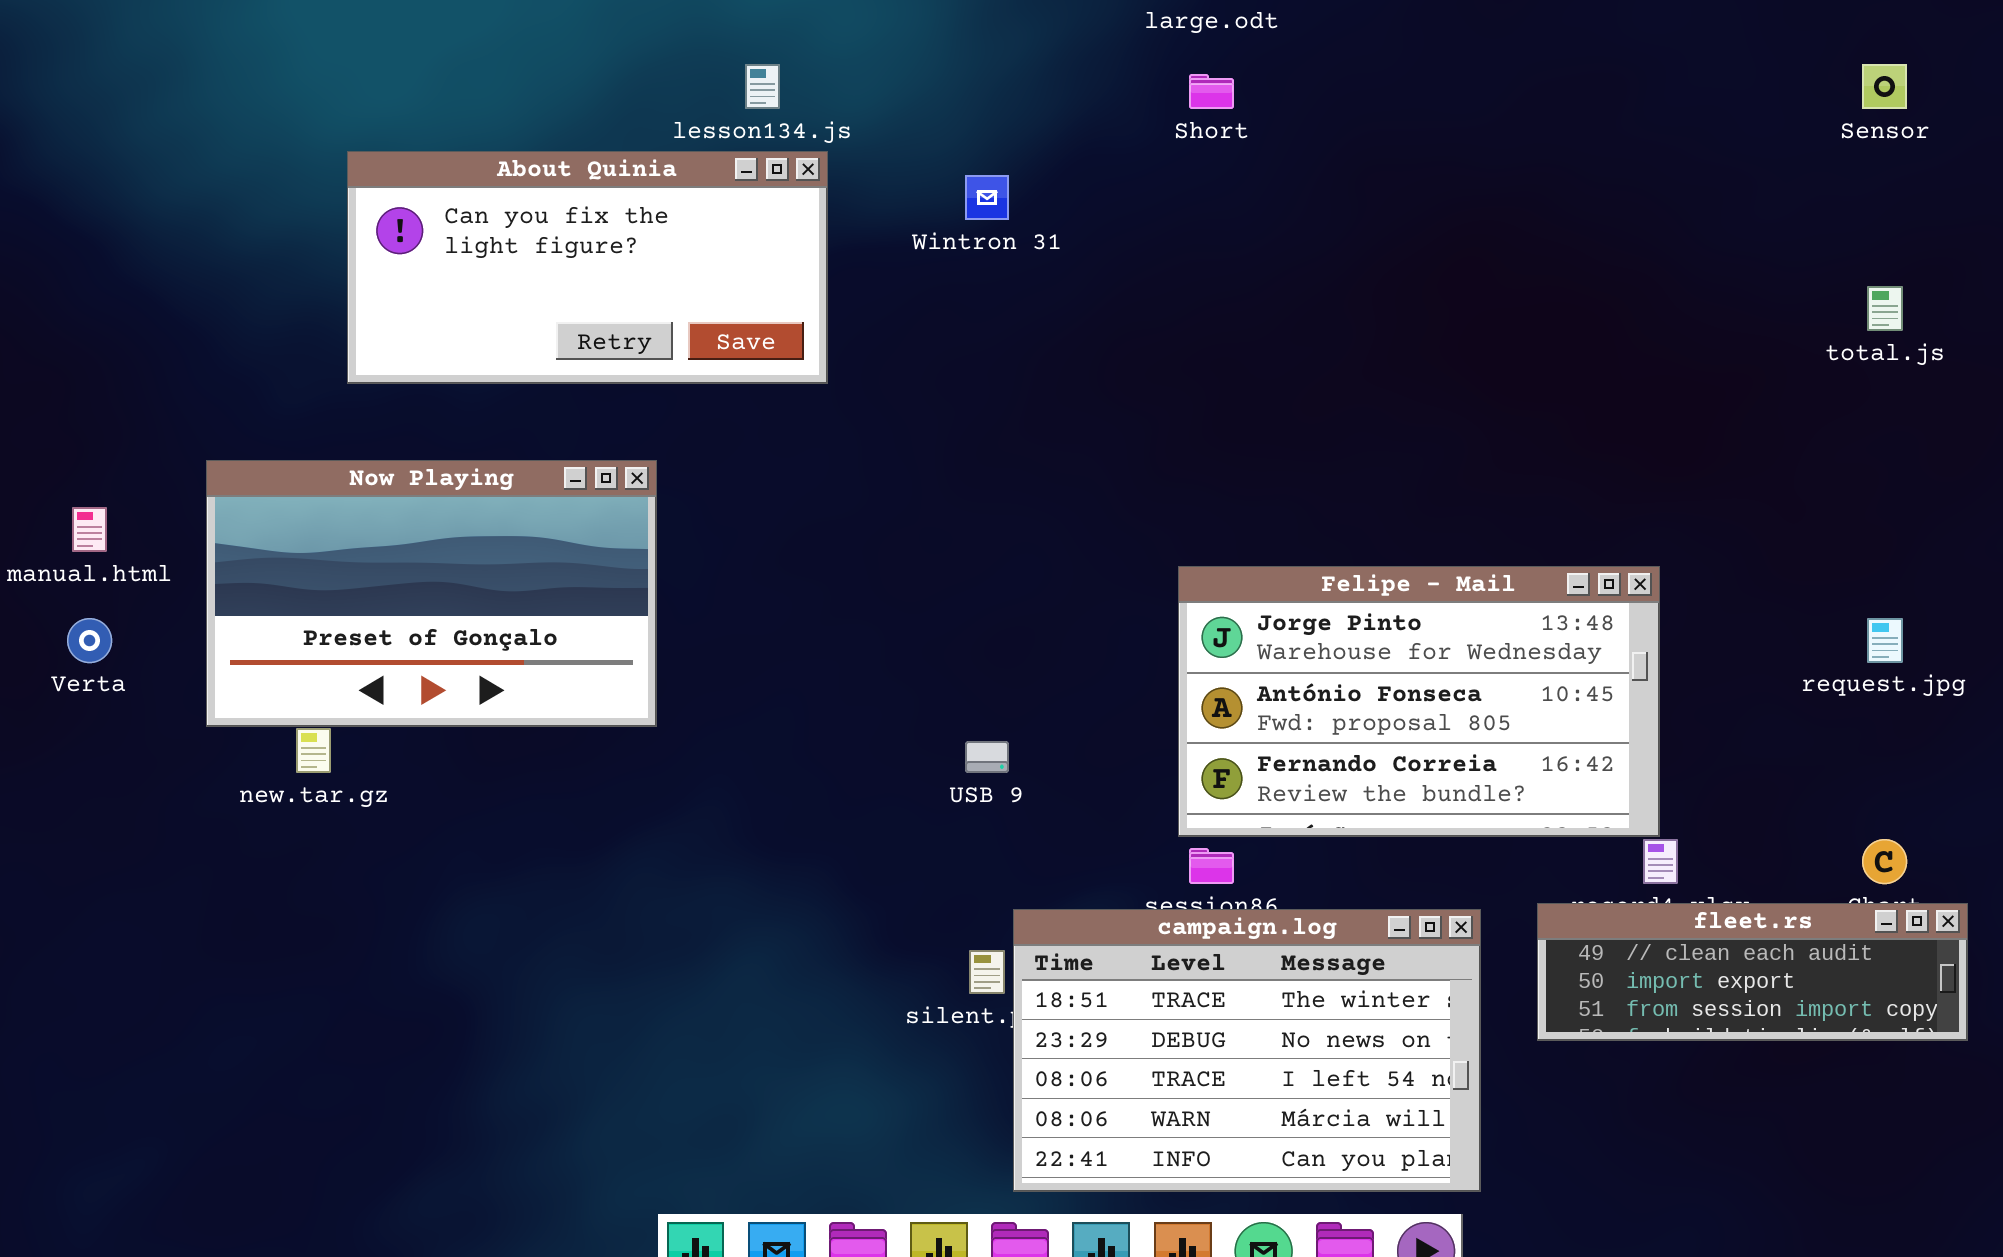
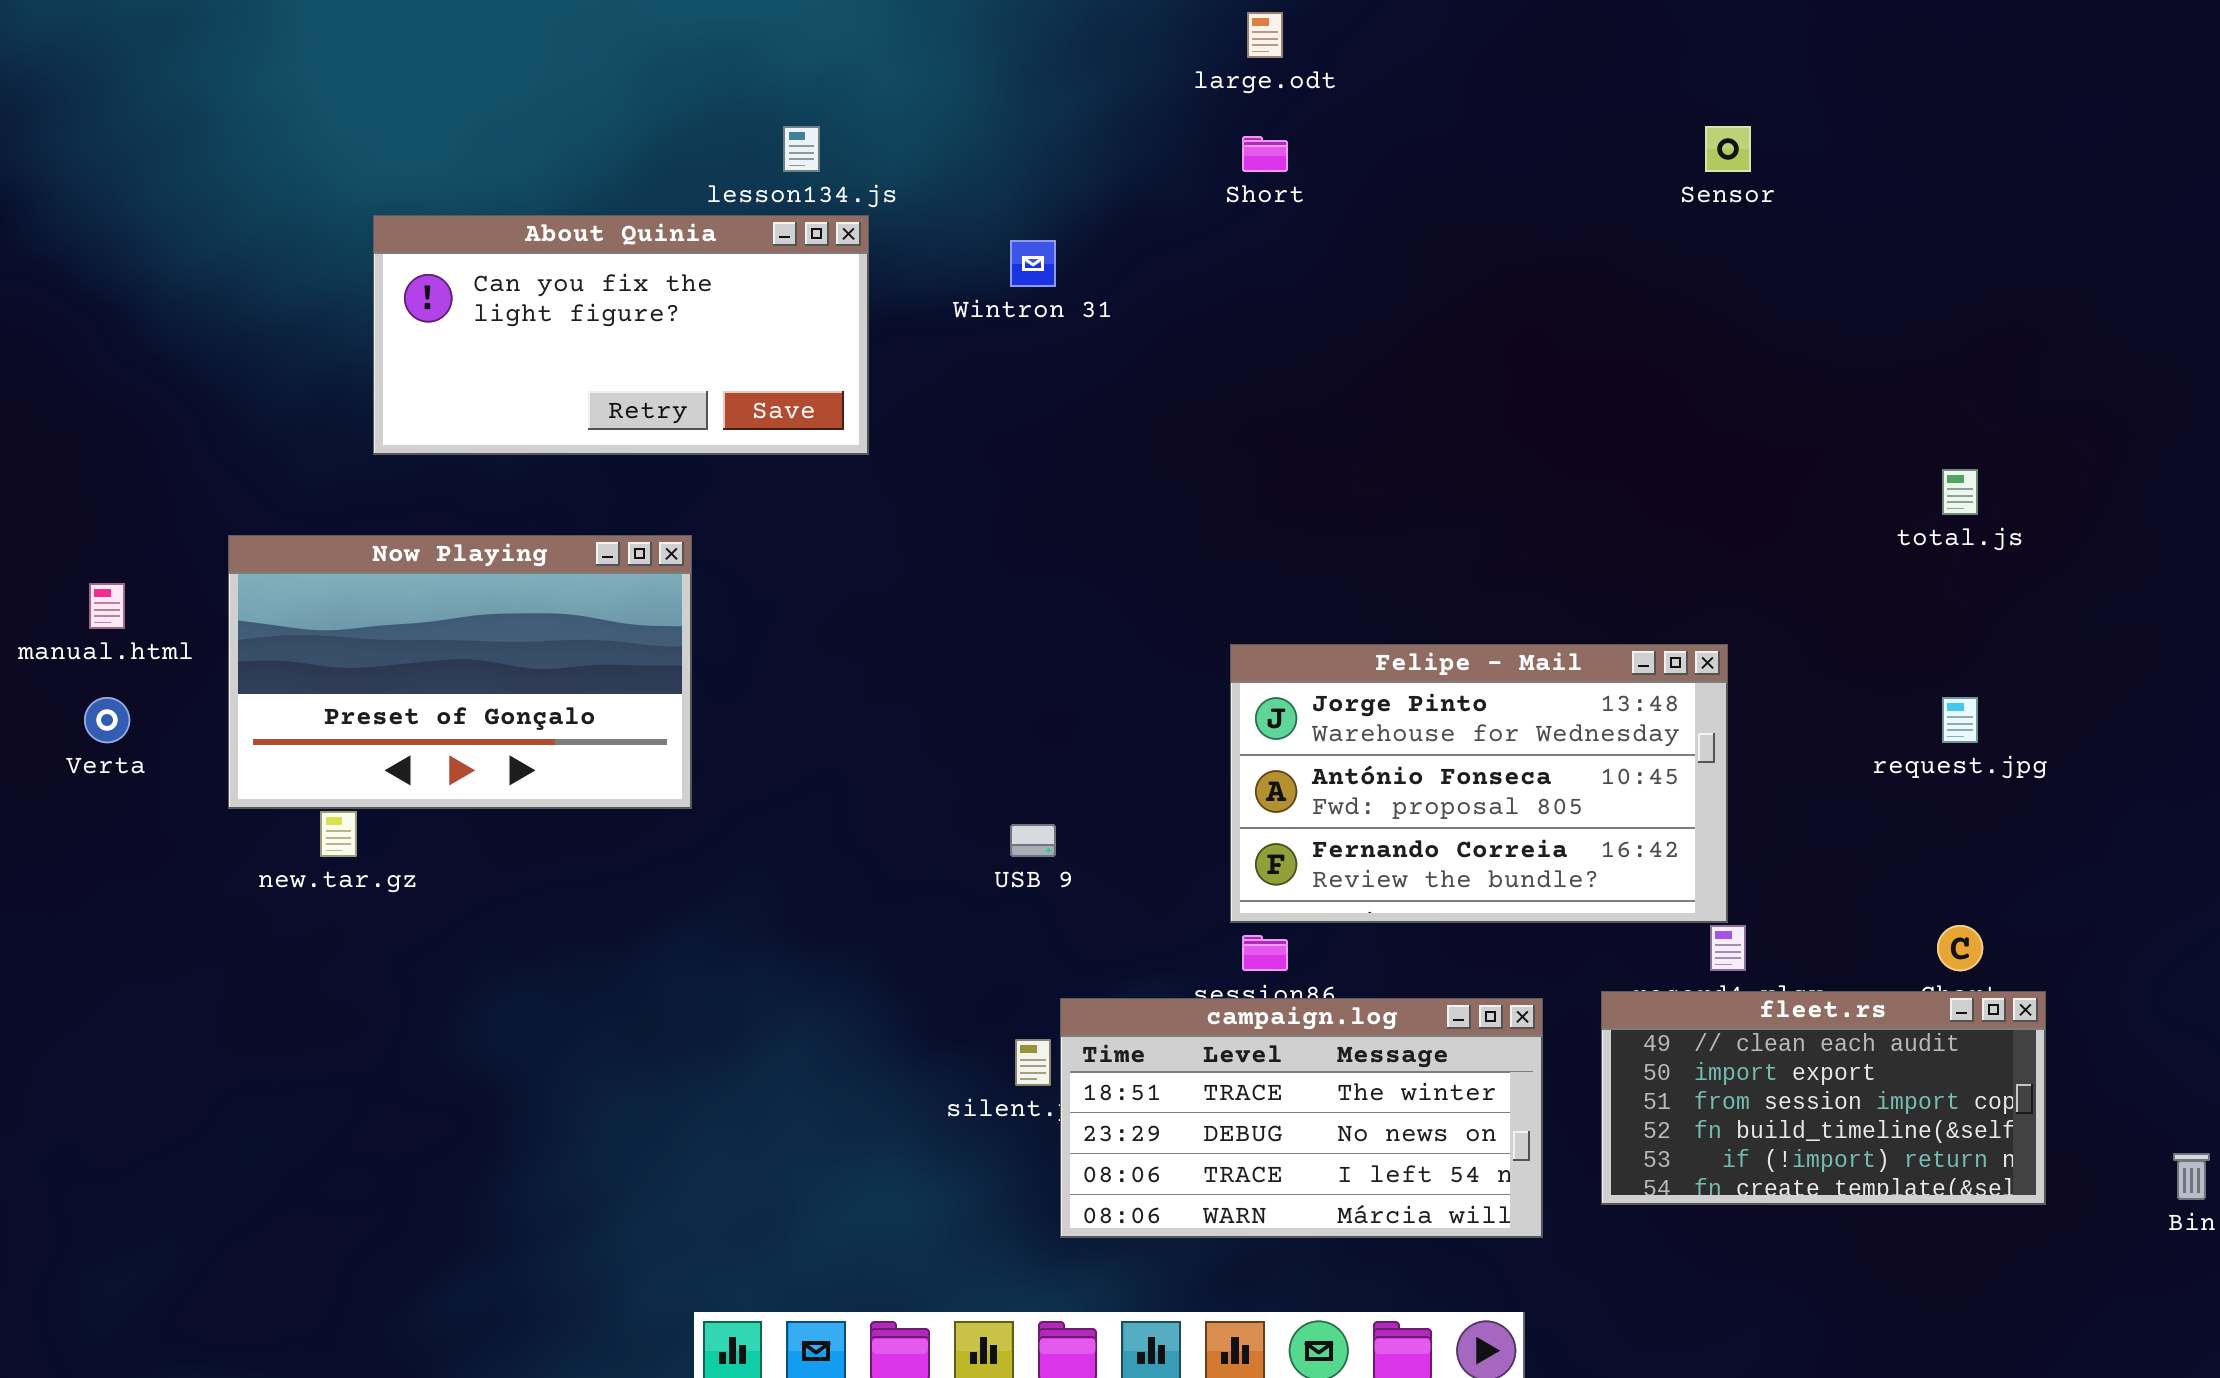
Sensor: [1862,64,1907,109] -> [1705,126,1751,172], moved
total.js: [1867,286,1903,331] -> [1942,469,1978,515], moved
fleet.rs: [1537,903,1968,1041] -> [1601,991,2046,1205], resized
campaign.log: [1013,909,1481,1192] -> [1060,998,1543,1238], resized

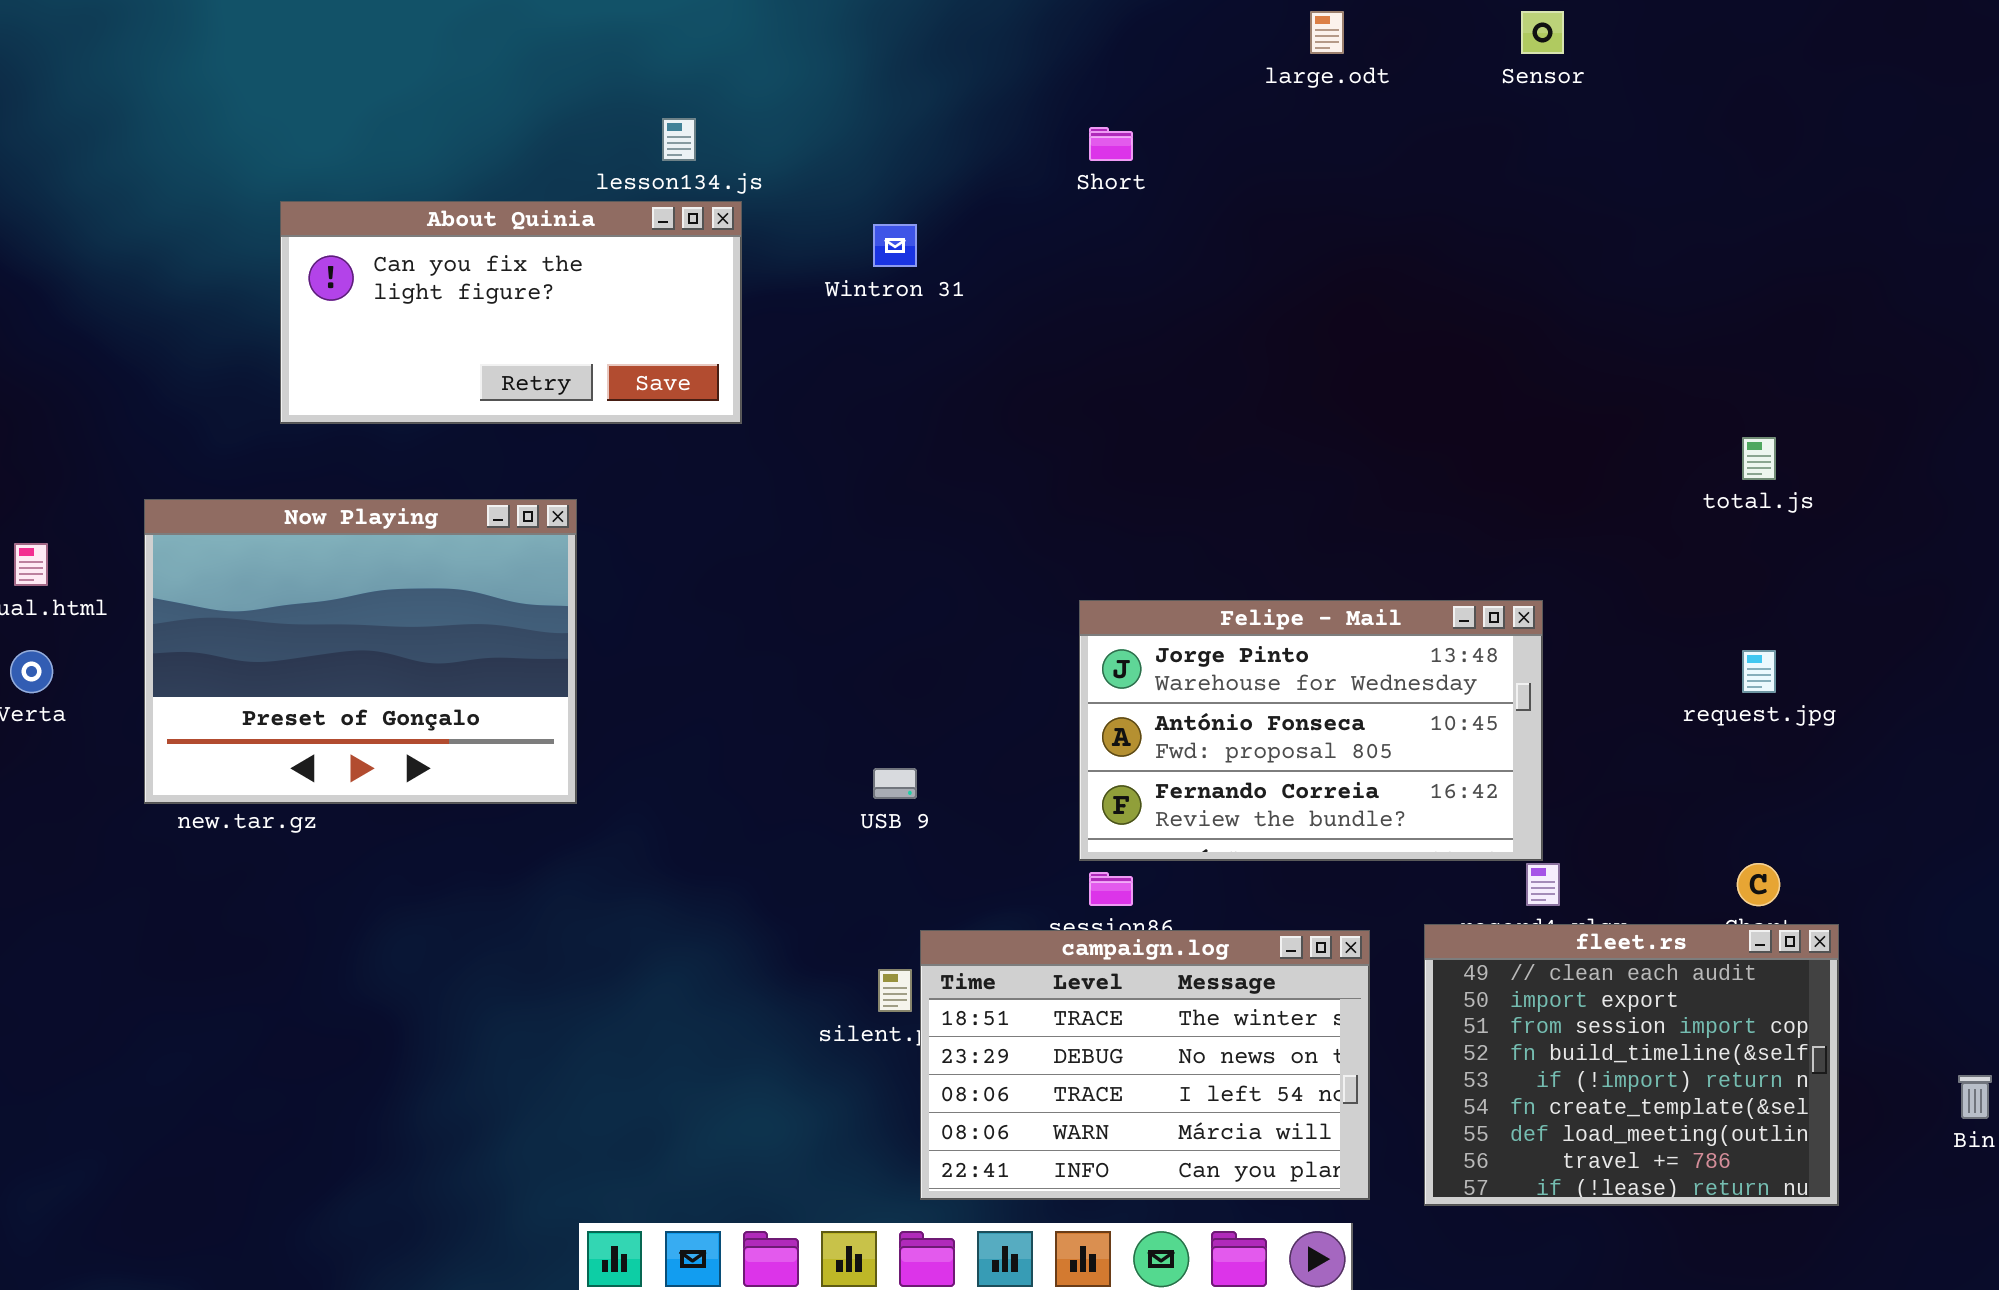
large.odt: [1247,12,1283,58] -> [1310,11,1344,54], moved
Sensor: [1705,126,1751,172] -> [1521,11,1564,54], moved
Now Playing: [228,535,692,809] -> [144,499,577,804], resized
fleet.rs: [1601,991,2046,1205] -> [1424,924,1839,1206], resized
campaign.log: [1060,998,1543,1238] -> [920,930,1370,1200], resized

